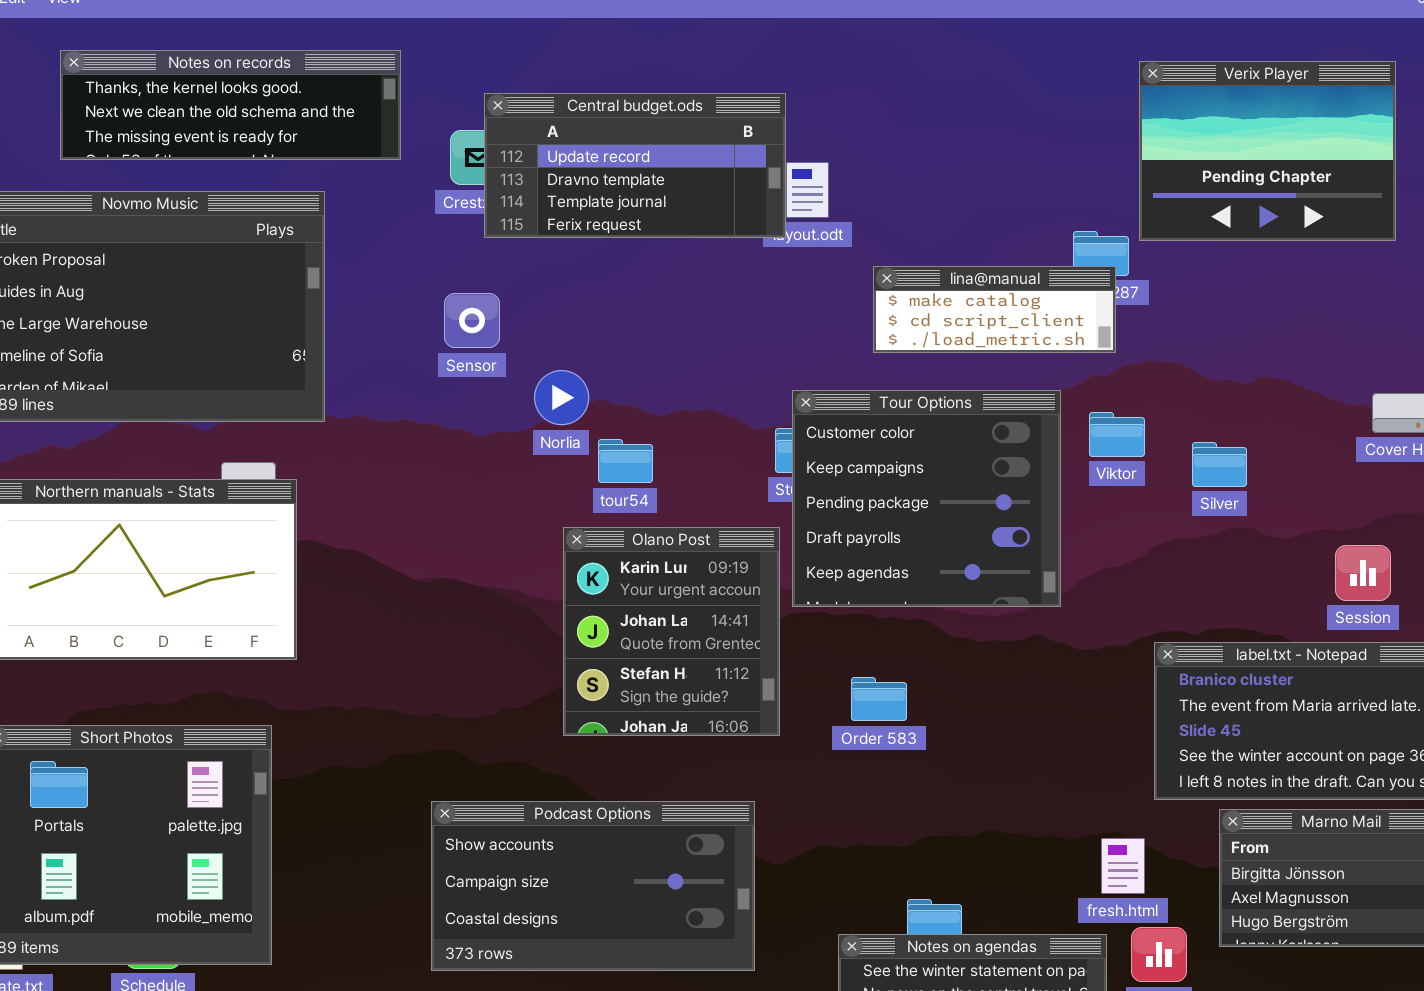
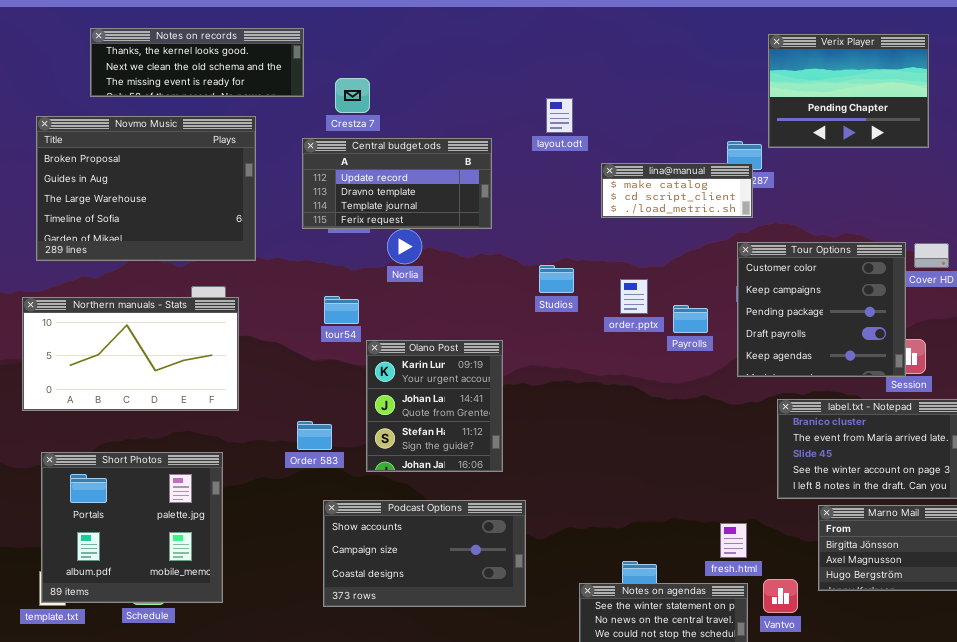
Central budget.ods: [484,93,786,238] -> [302,138,492,229], moved
Tour Options: [792,390,1061,607] -> [737,242,906,377], moved
tour54: [598,439,653,483] -> [324,296,359,324], moved
Olano Post: [563,527,780,736] -> [366,340,503,472], moved
Order 583: [851,677,907,721] -> [297,421,332,450], moved
fresh.html: [1101,838,1145,894] -> [720,523,747,558], moved

